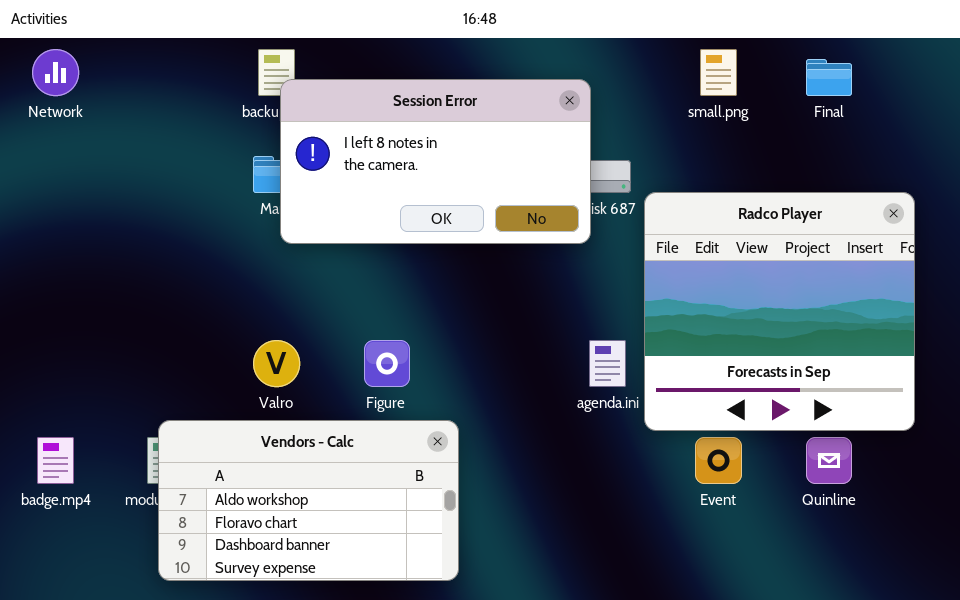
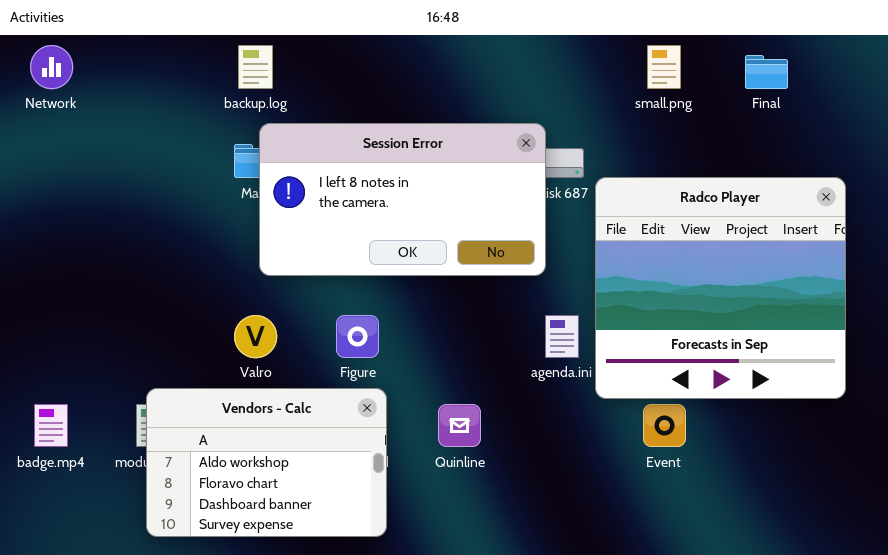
Session Error: [280,79,591,244] -> [259,123,546,276], moved
Vendors - Calc: [158,420,459,581] -> [146,388,387,537], resized
Quinline: [806,437,852,484] -> [438,404,481,447], moved

